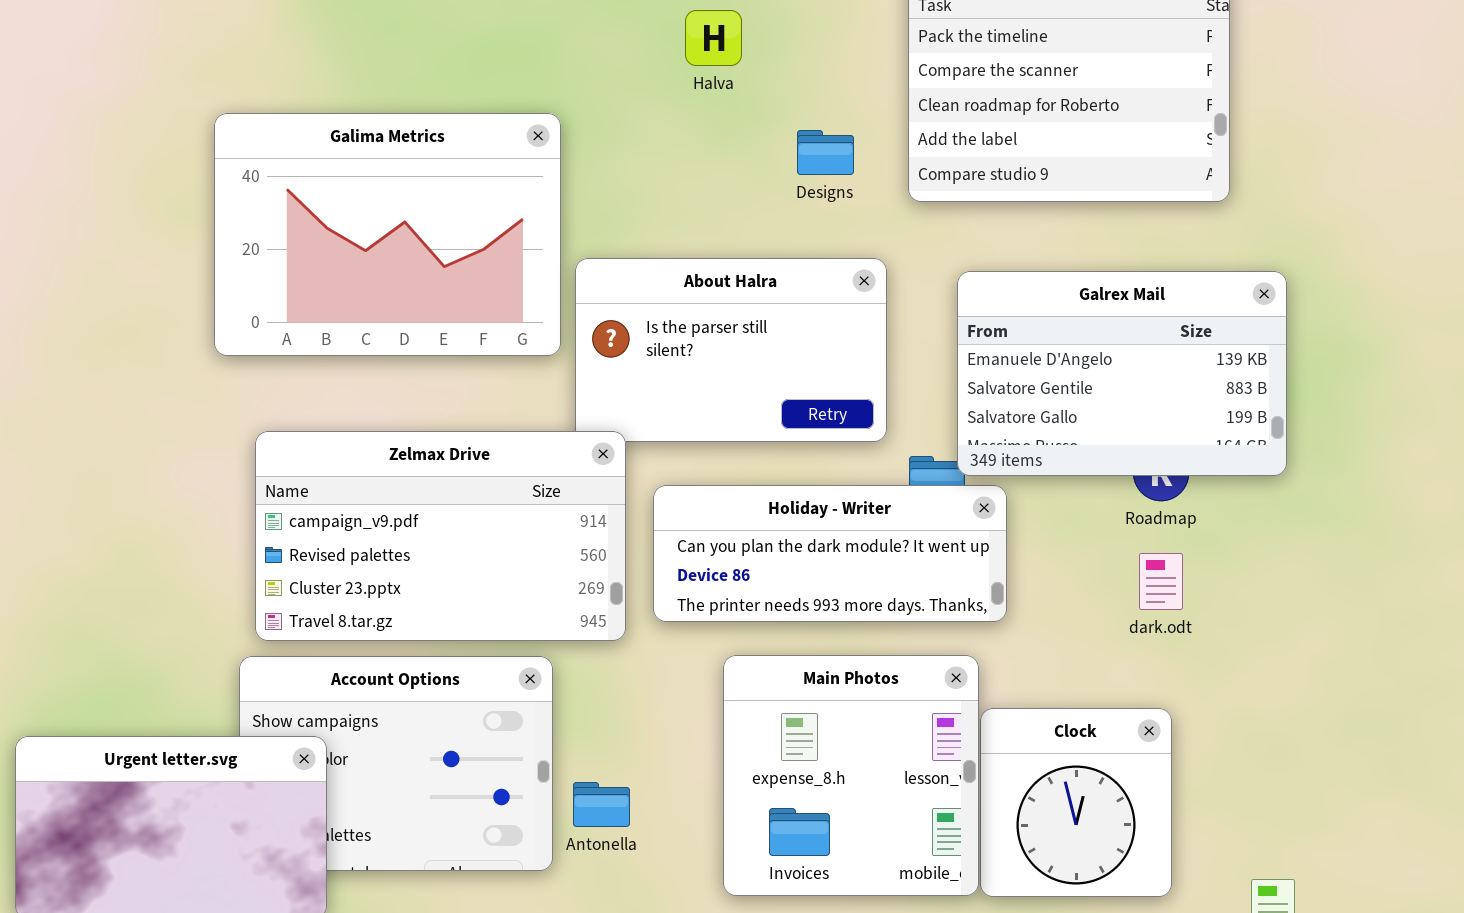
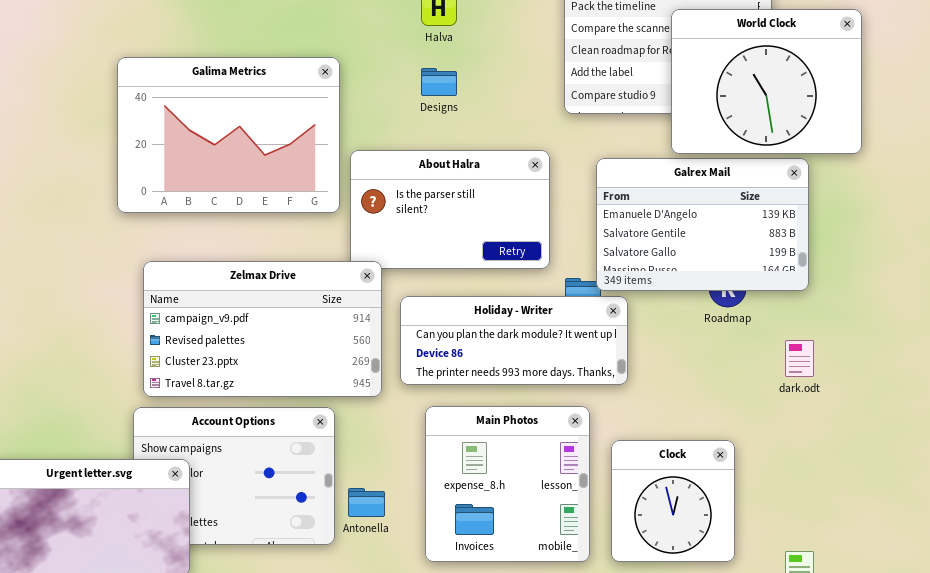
World Clock: none -> [671,9,862,154], opened
Designs: [797,130,854,175] -> [421,68,457,96], moved
dark.odt: [1139,553,1183,610] -> [785,340,814,377], moved
Main Photos: [723,655,979,896] -> [425,406,590,562], moved

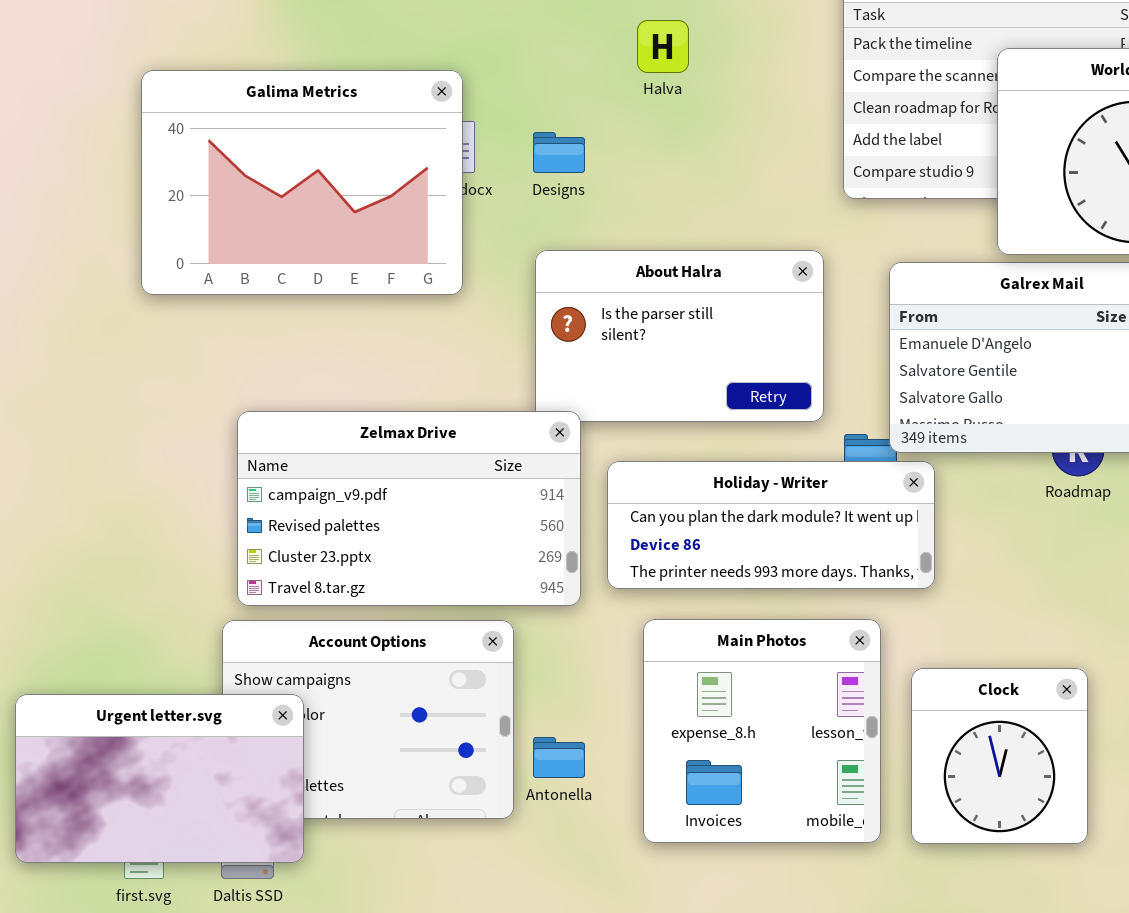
Galima Metrics: [117,57,340,213] -> [141,70,463,295], moved
Designs: [421,68,457,96] -> [533,132,585,173], moved

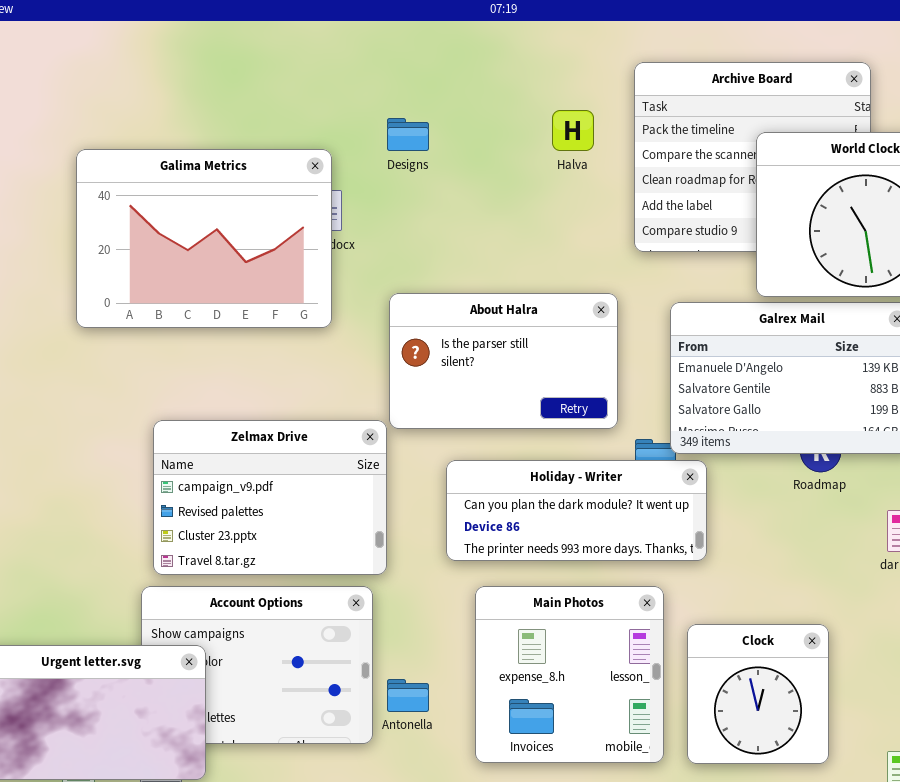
Halva: [637,20,689,73] -> [552,110,594,151], moved
Designs: [533,132,585,173] -> [387,118,429,151], moved
Zelmax Drive: [237,411,581,606] -> [153,420,387,575], resized

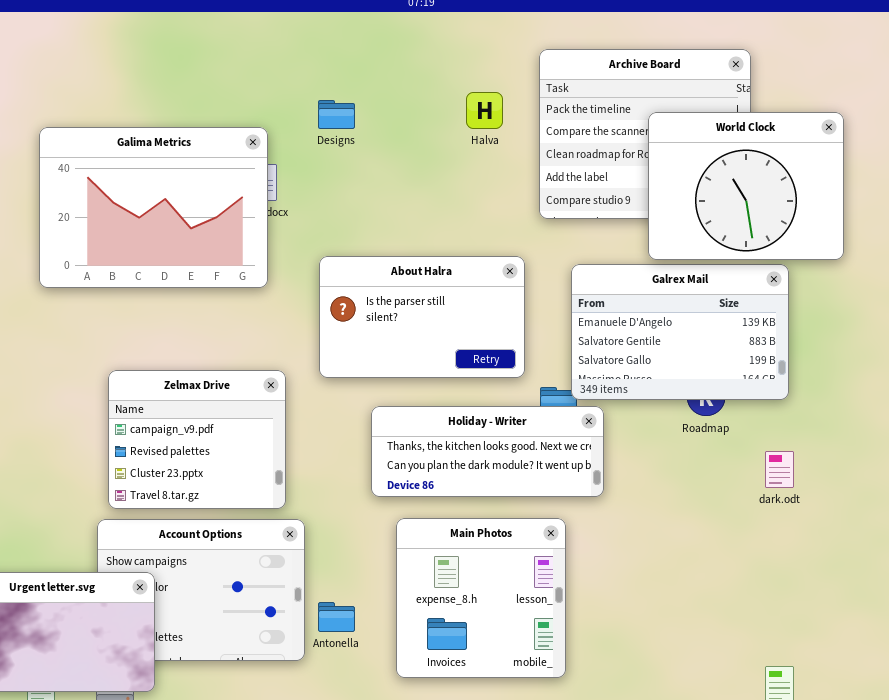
Zelmax Drive: [153,420,387,575] -> [108,370,286,509], resized
Holiday - Writer: [446,460,707,561] -> [371,406,604,497], scrolled up 1 row
Clock: [687,624,829,764] -> none, closed

